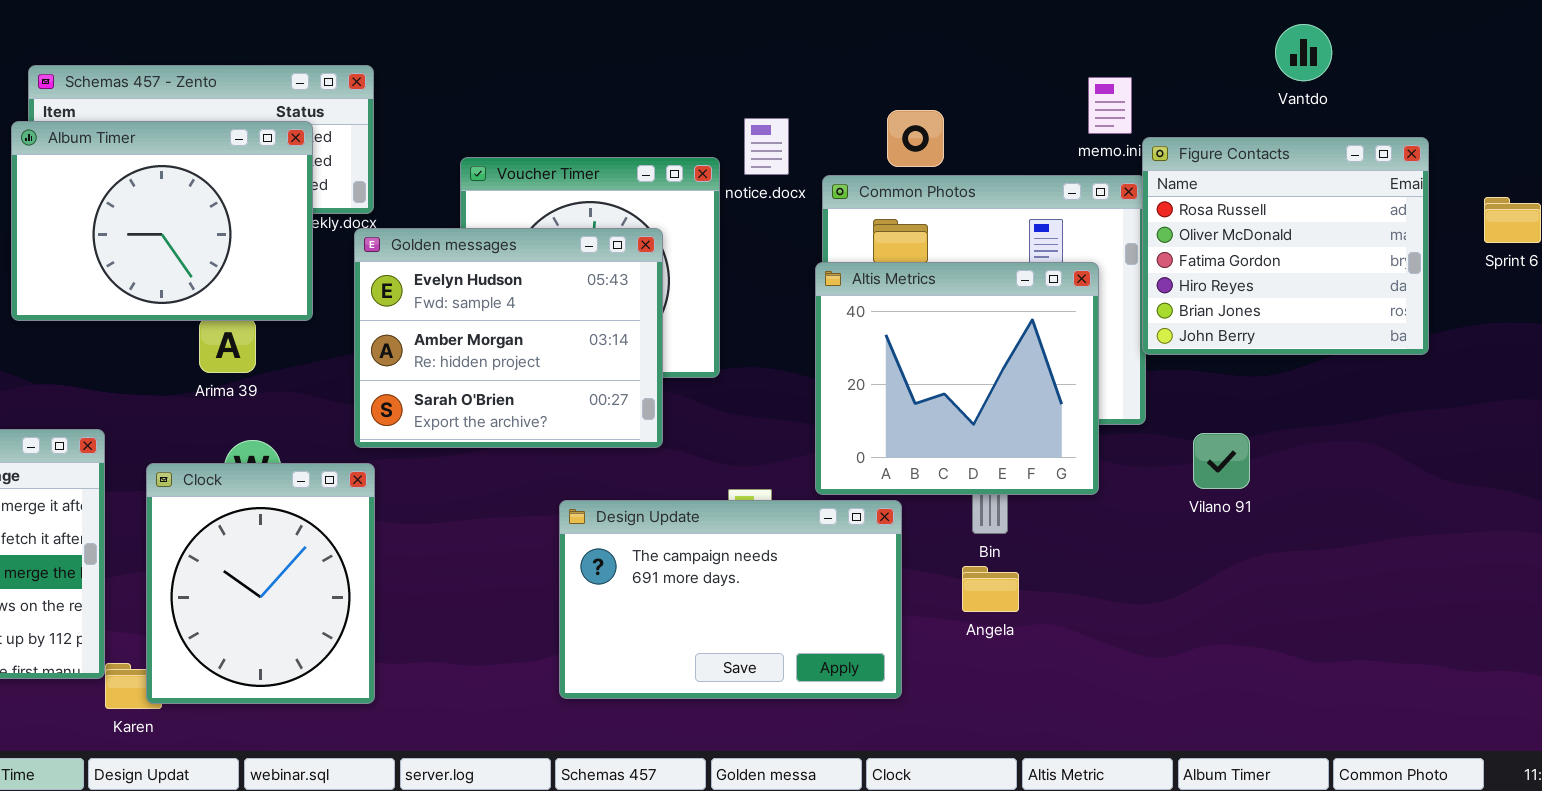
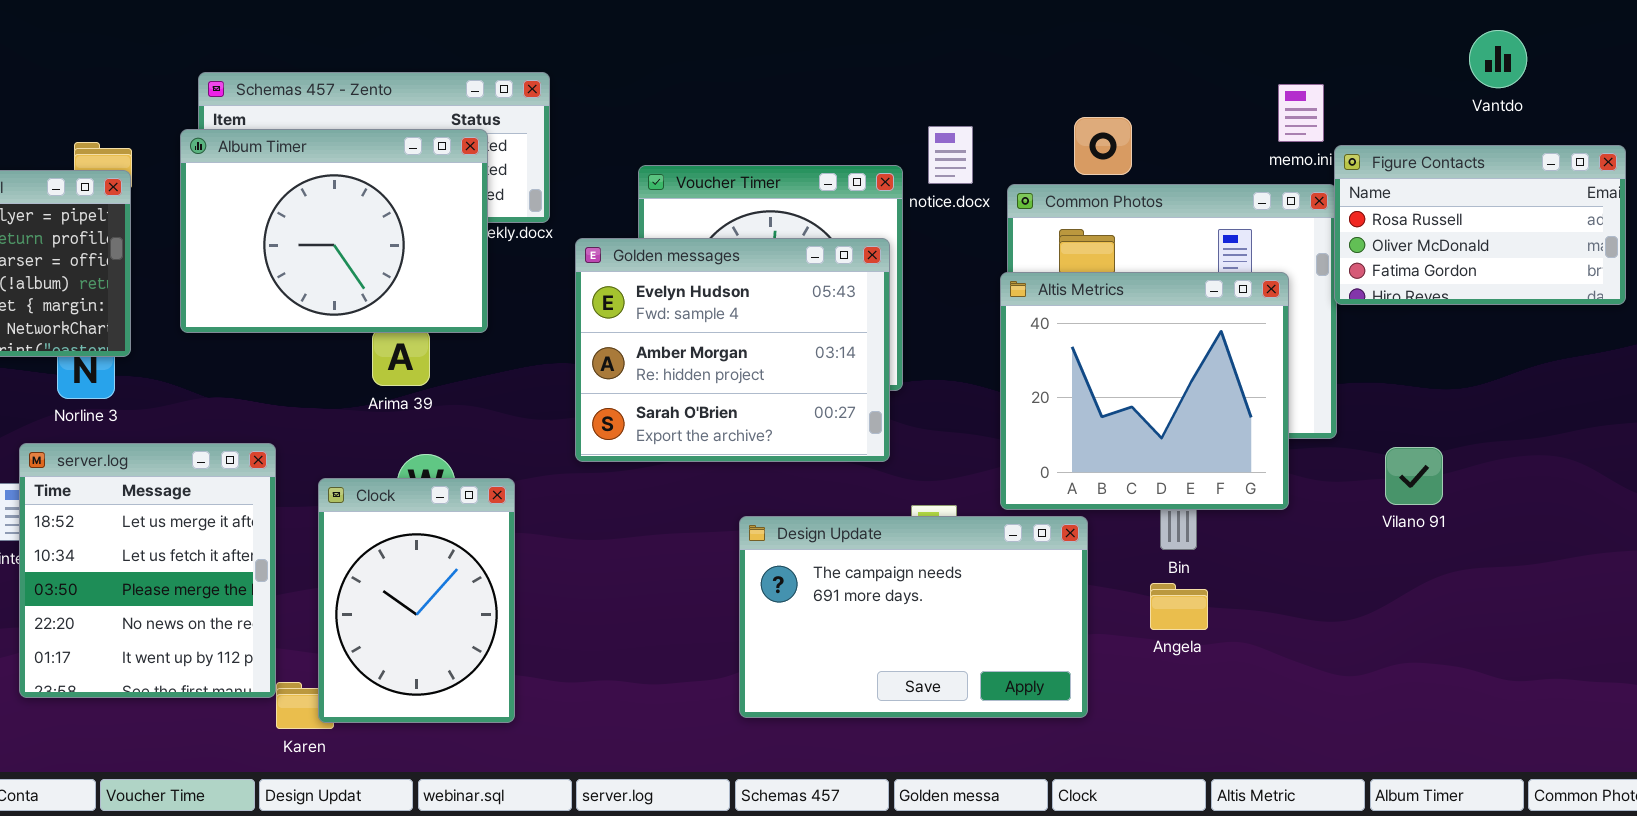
Figure Contacts: [1142,137,1429,355] -> [1334,145,1626,305], resized
Golden messages: [354,228,663,448] -> [575,238,890,462], moved
Clock: [146,463,375,704] -> [318,478,515,723], resized

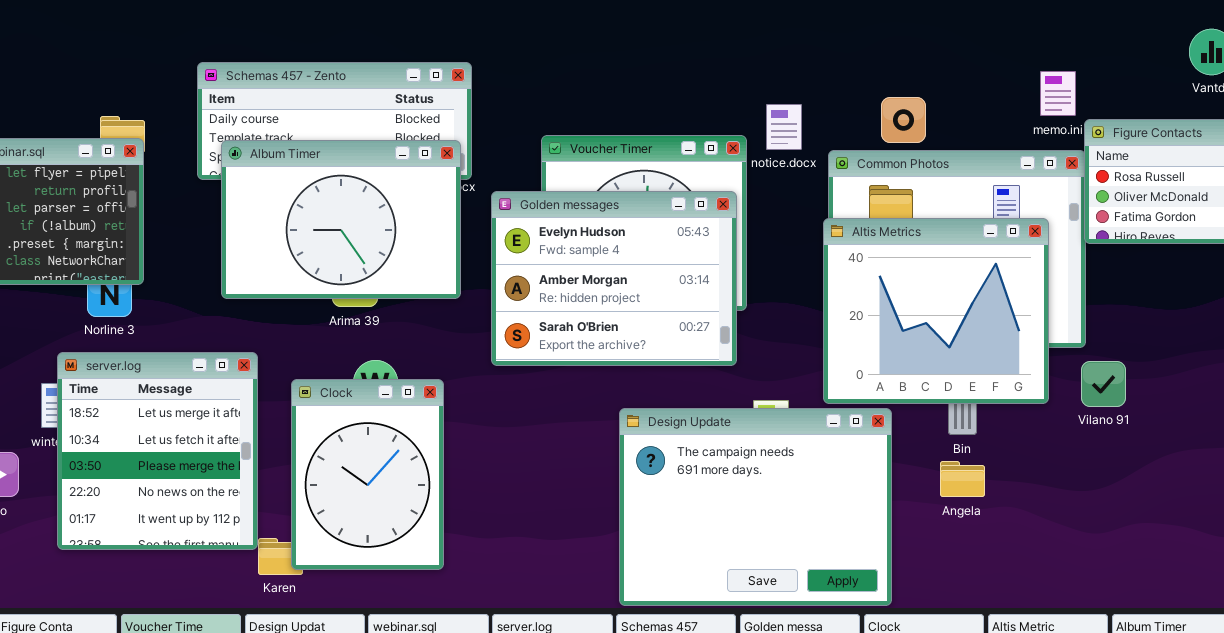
Album Timer: [180,129,488,333] -> [221,140,461,299], moved
Vilano 91: [1385,447,1443,505] -> [1081,361,1126,407], moved
Design Update: [739,516,1088,718] -> [619,408,892,606], resized

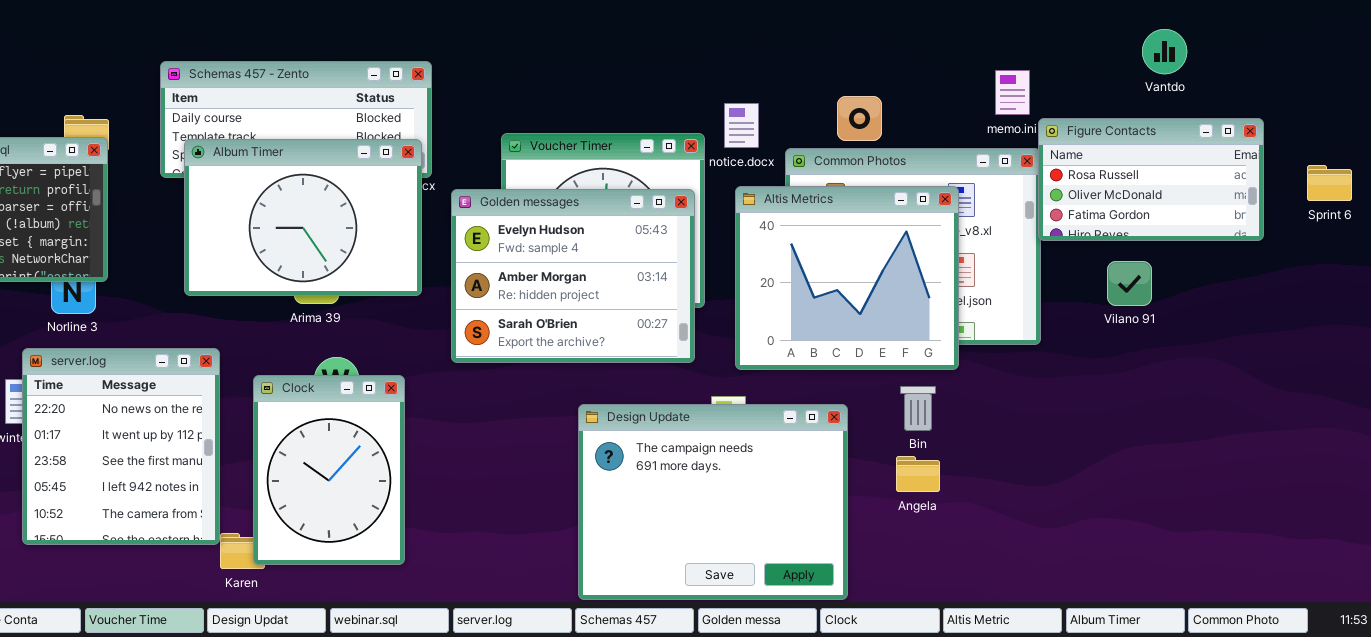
Altis Metrics: [823,218,1049,404] -> [735,186,959,370], moved
server.log: [57,352,258,550] -> [22,348,220,545], scrolled down 3 rows
Vilano 91: [1081,361,1126,407] -> [1107,261,1152,306], moved

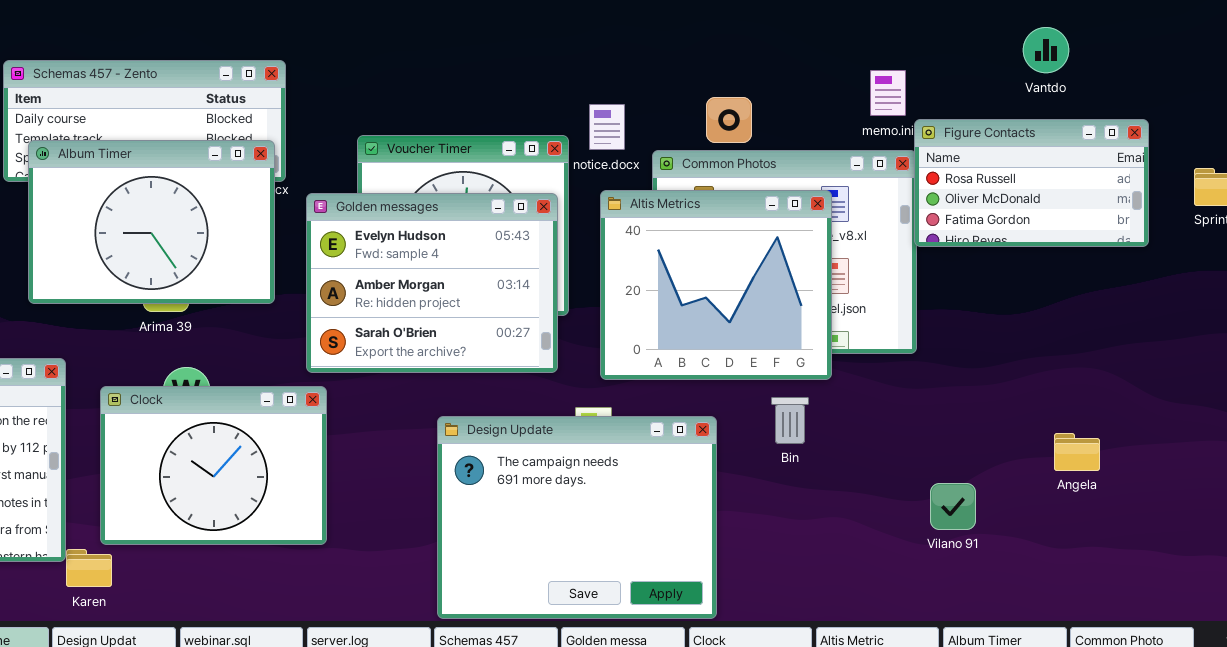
Vilano 91: [1107,261,1152,306] -> [930,483,976,530], moved
Clock: [253,375,405,565] -> [100,386,327,545], resized
Angela: [896,456,940,492] -> [1054,433,1100,471], moved

